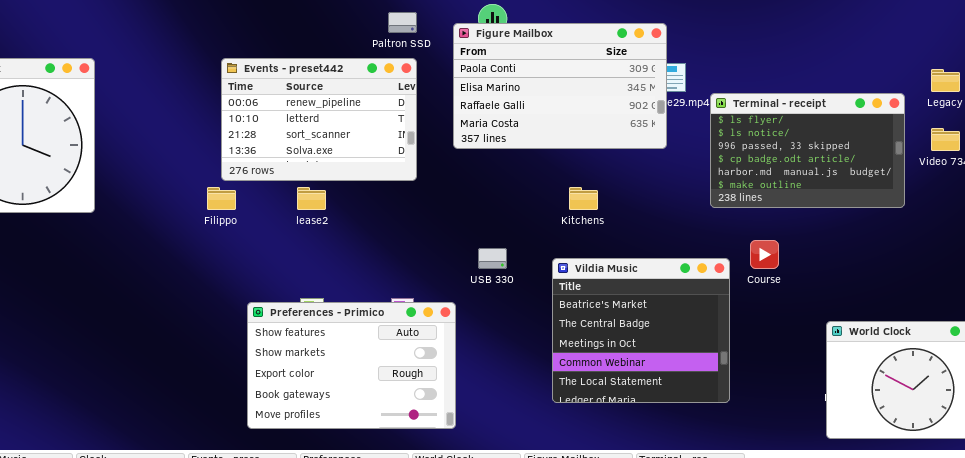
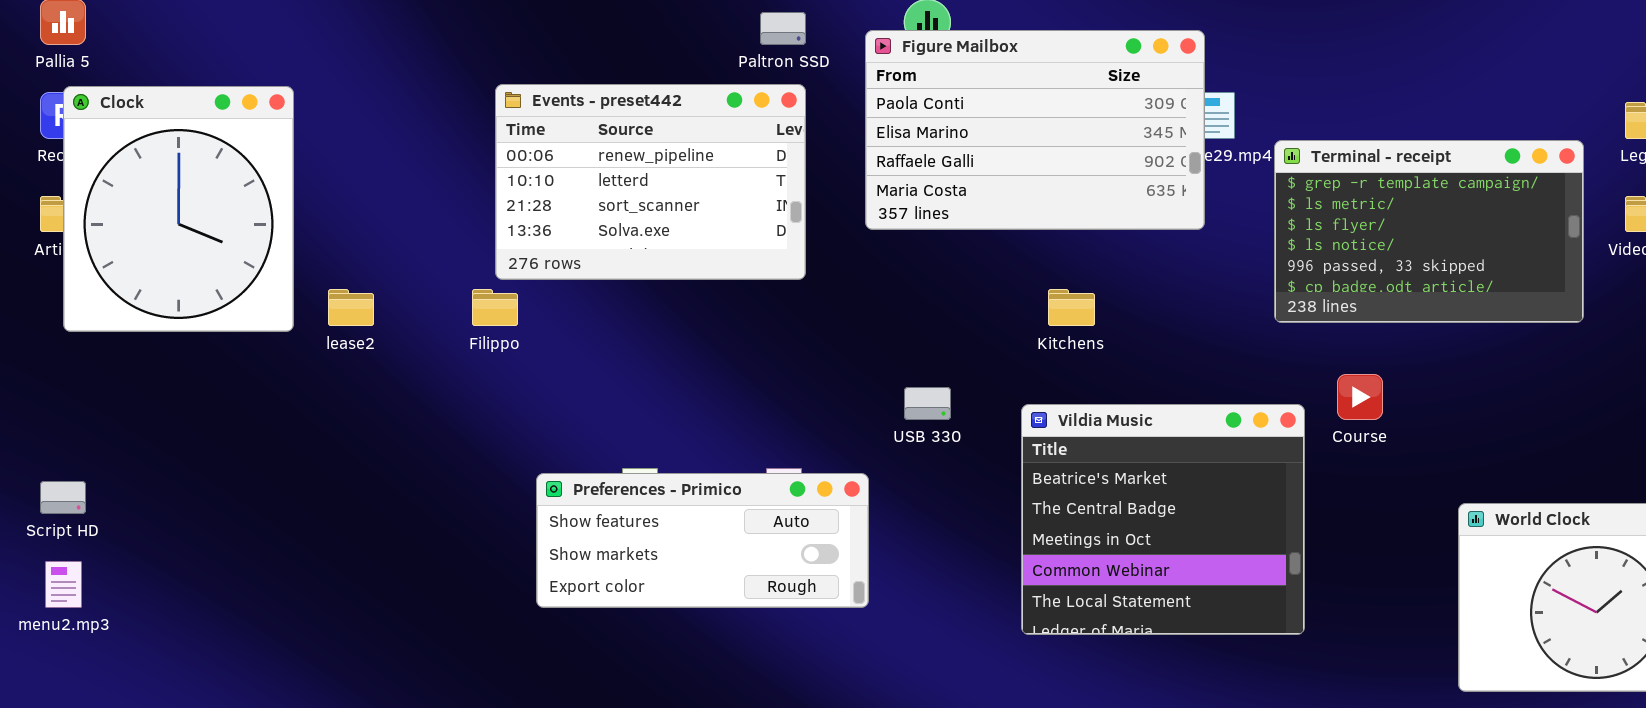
Terminal - receipt: [710,93,905,208] -> [1274,140,1584,323], scrolled up 2 rows
lease2: [297,187,326,210] -> [328,289,374,326], moved
Preferences - Primico: [247,302,456,429] -> [536,473,869,608], resized

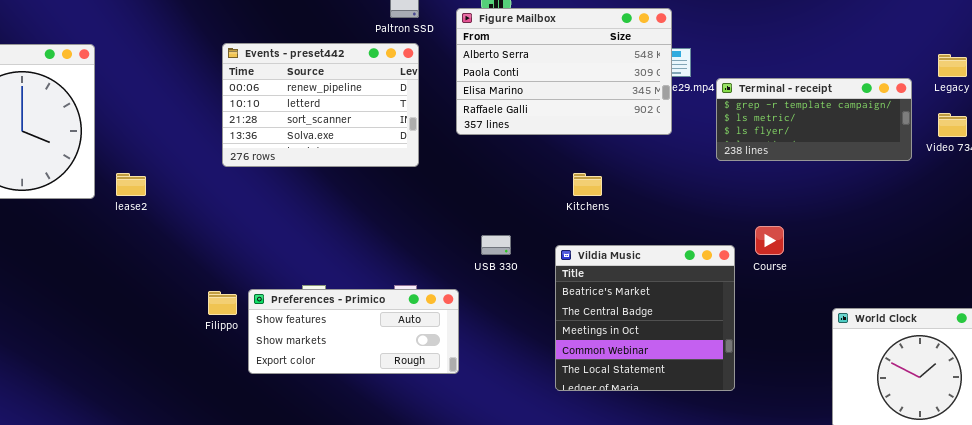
Figure Mailbox: [865,30,1205,230] -> [456,8,672,135], scrolled up 1 row
Terminal - receipt: [1274,140,1584,323] -> [716,78,912,161], resized
Filippo: [472,289,518,326] -> [208,291,237,315], moved

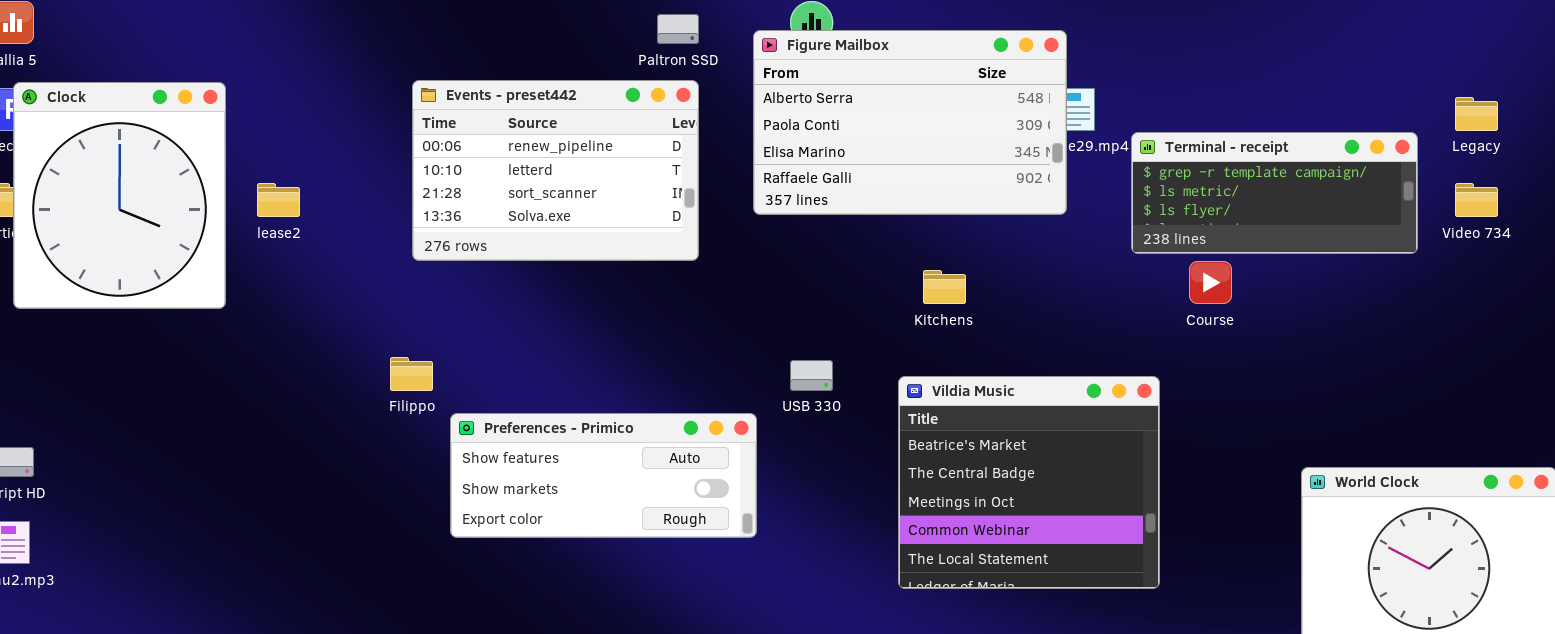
lease2: [116,173,146,196] -> [257,183,300,217], moved
Course: [755,226,784,255] -> [1189,261,1232,304], moved
Preferences - Primico: [248,289,459,374] -> [450,413,757,538], moved
Filippo: [208,291,237,315] -> [390,357,433,391], moved

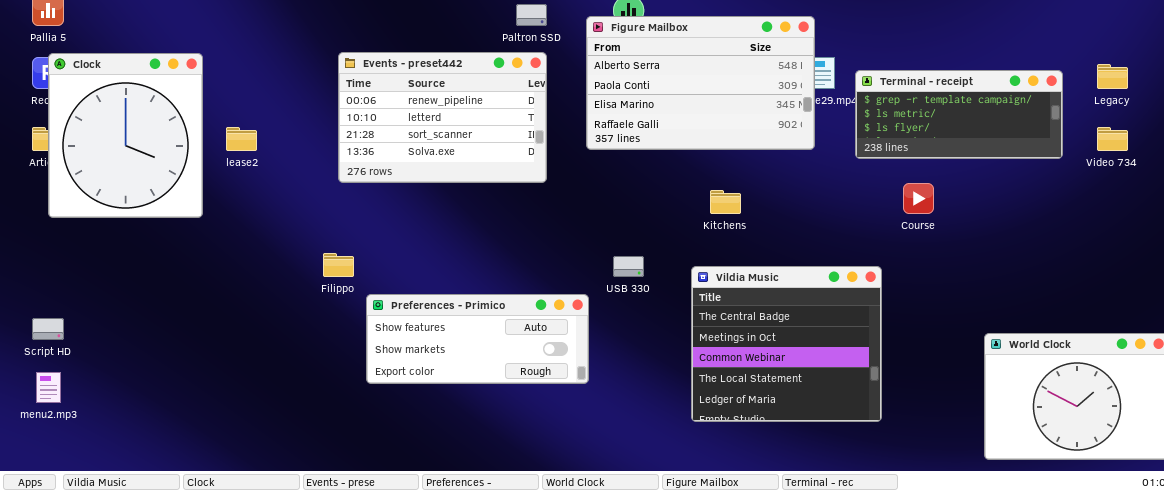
Terminal - receipt: [1131,132,1418,254] -> [855,70,1063,159], moved
Vildia Music: [898,376,1160,589] -> [691,266,882,422], scrolled down 1 row

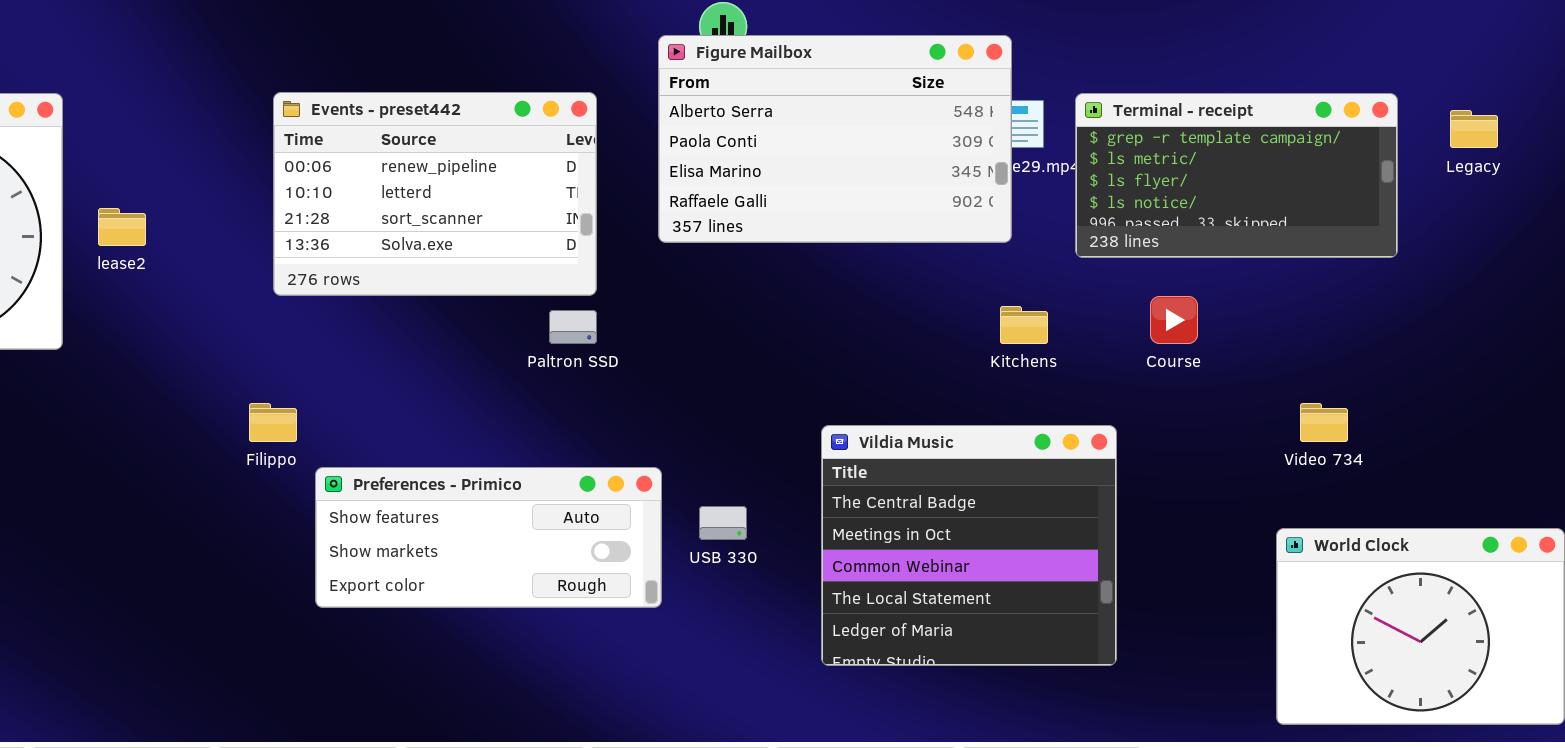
Paltron SSD: [516,4,547,26] -> [549,310,597,344], moved
Terminal - receipt: [855,70,1063,159] -> [1075,93,1398,258], resized
Video 734: [1097,127,1128,151] -> [1300,403,1348,442], moved
Kitchens: [710,190,741,214] -> [1000,306,1048,344], moved
USB 330: [613,256,644,277] -> [699,506,747,540], moved

